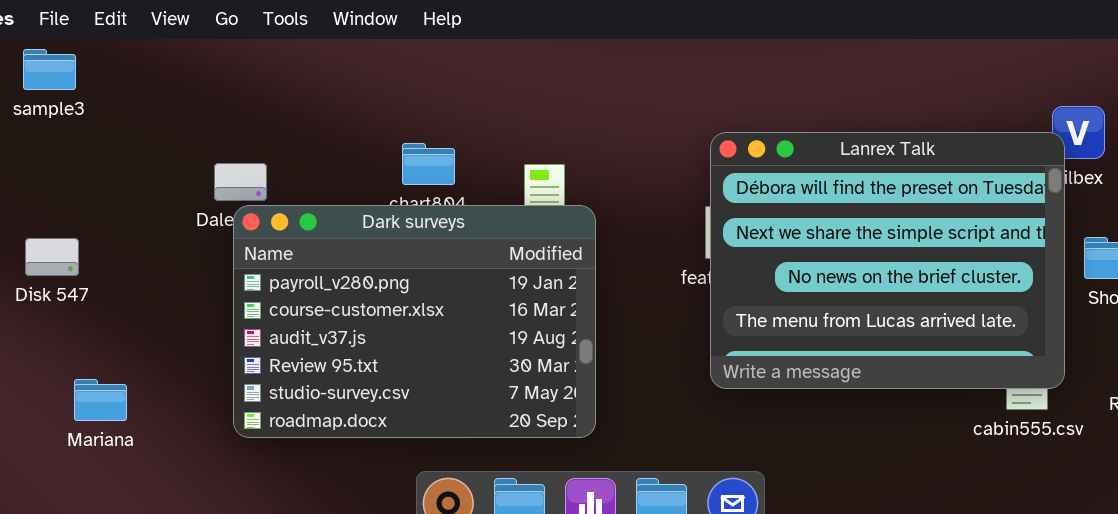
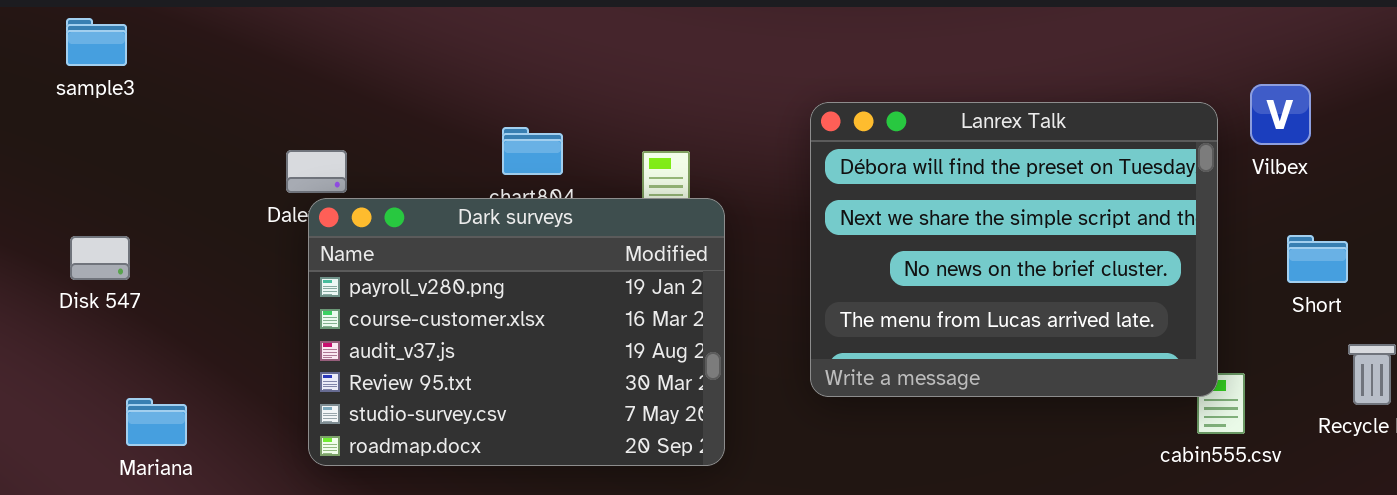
Lanrex Talk: [710,132,1065,389] -> [810,102,1218,397], moved

